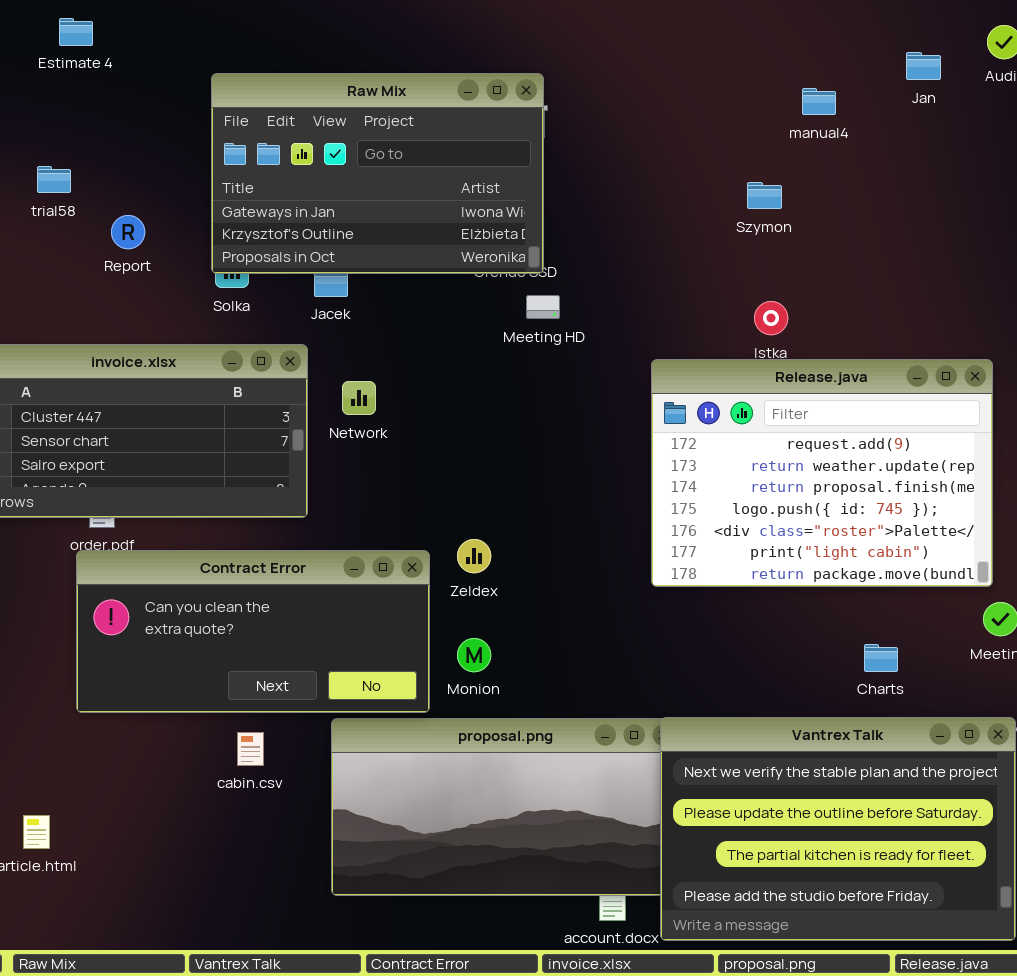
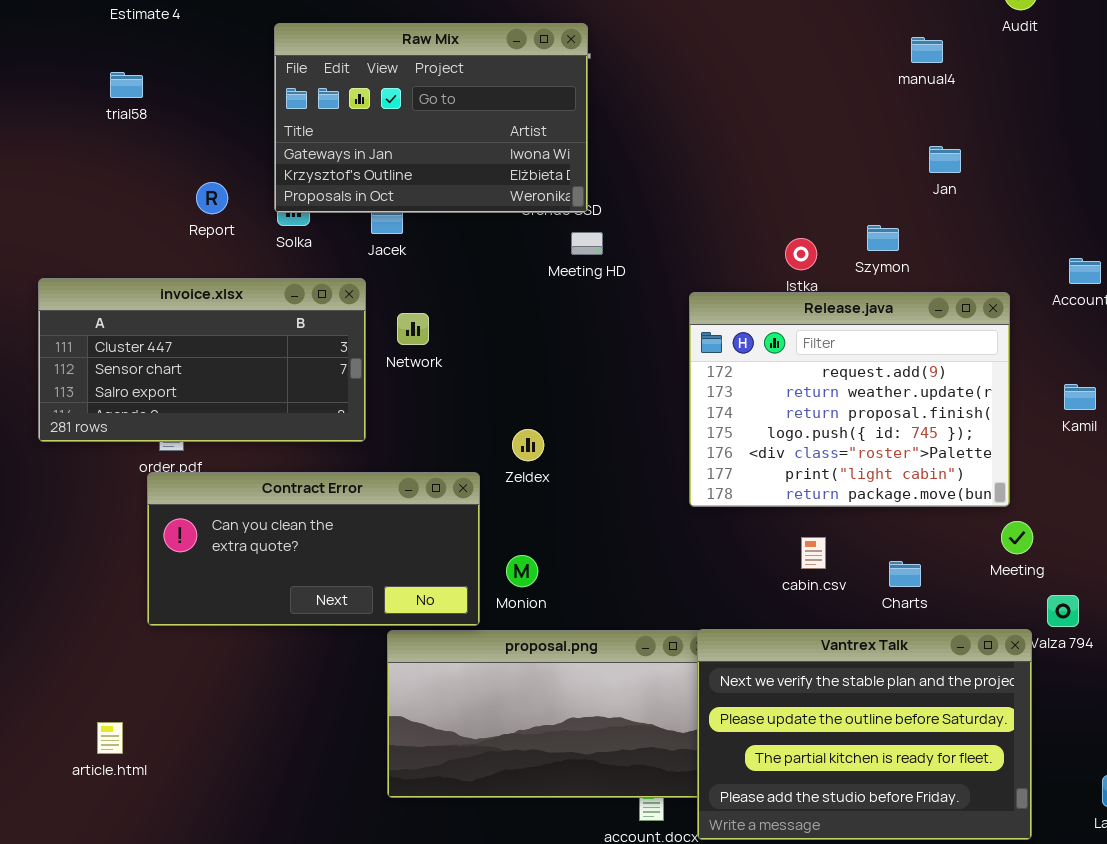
Jan: [906,52,941,80] -> [929,146,961,173], moved
manual4: [802,88,836,115] -> [911,37,943,63], moved
trial58: [37,166,71,193] -> [110,72,143,98], moved
Szymon: [747,182,782,209] -> [867,225,899,251], moved
Report: [111,215,145,249] -> [196,182,228,214], moved
Zeldex: [457,539,491,573] -> [512,429,544,461], moved
cabin.csv: [237,732,264,766] -> [801,537,826,569], moved

